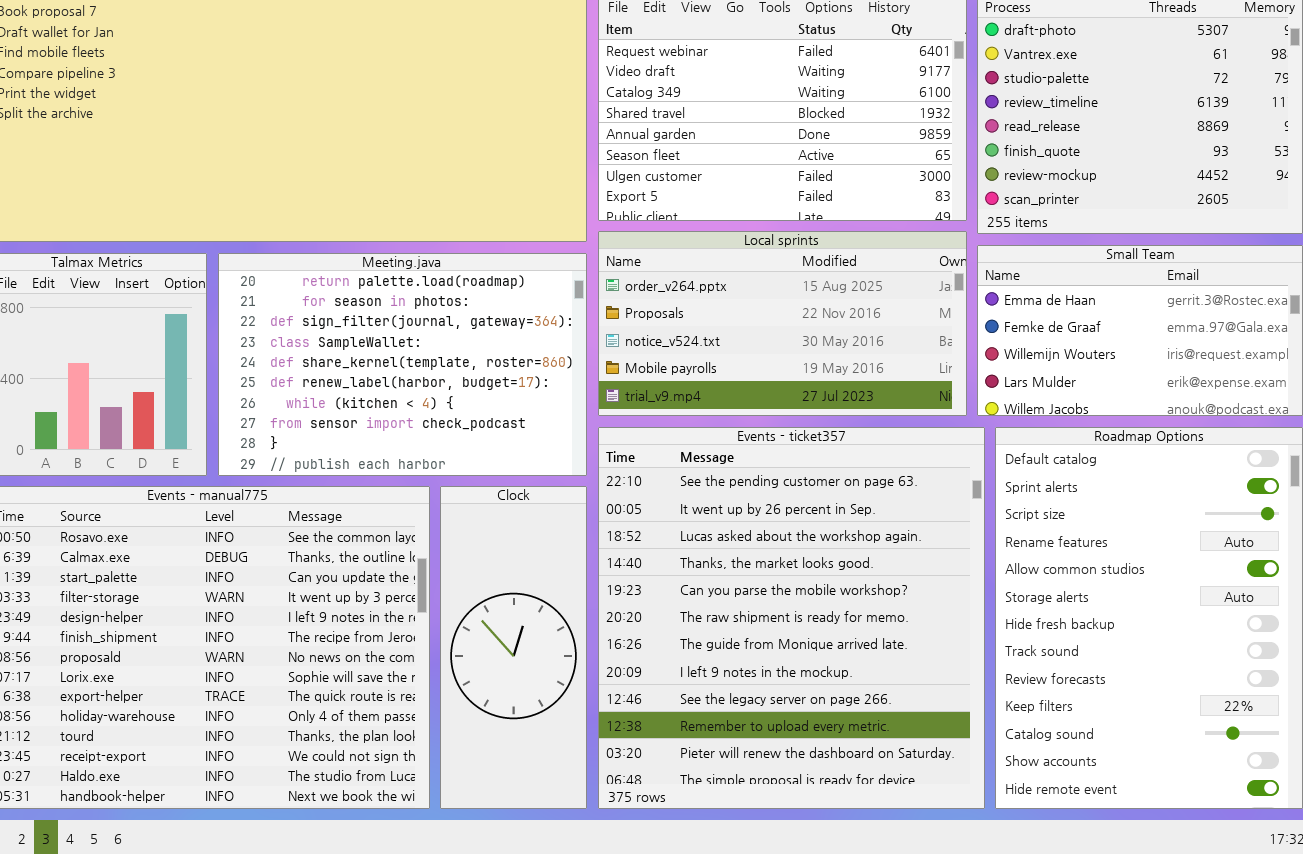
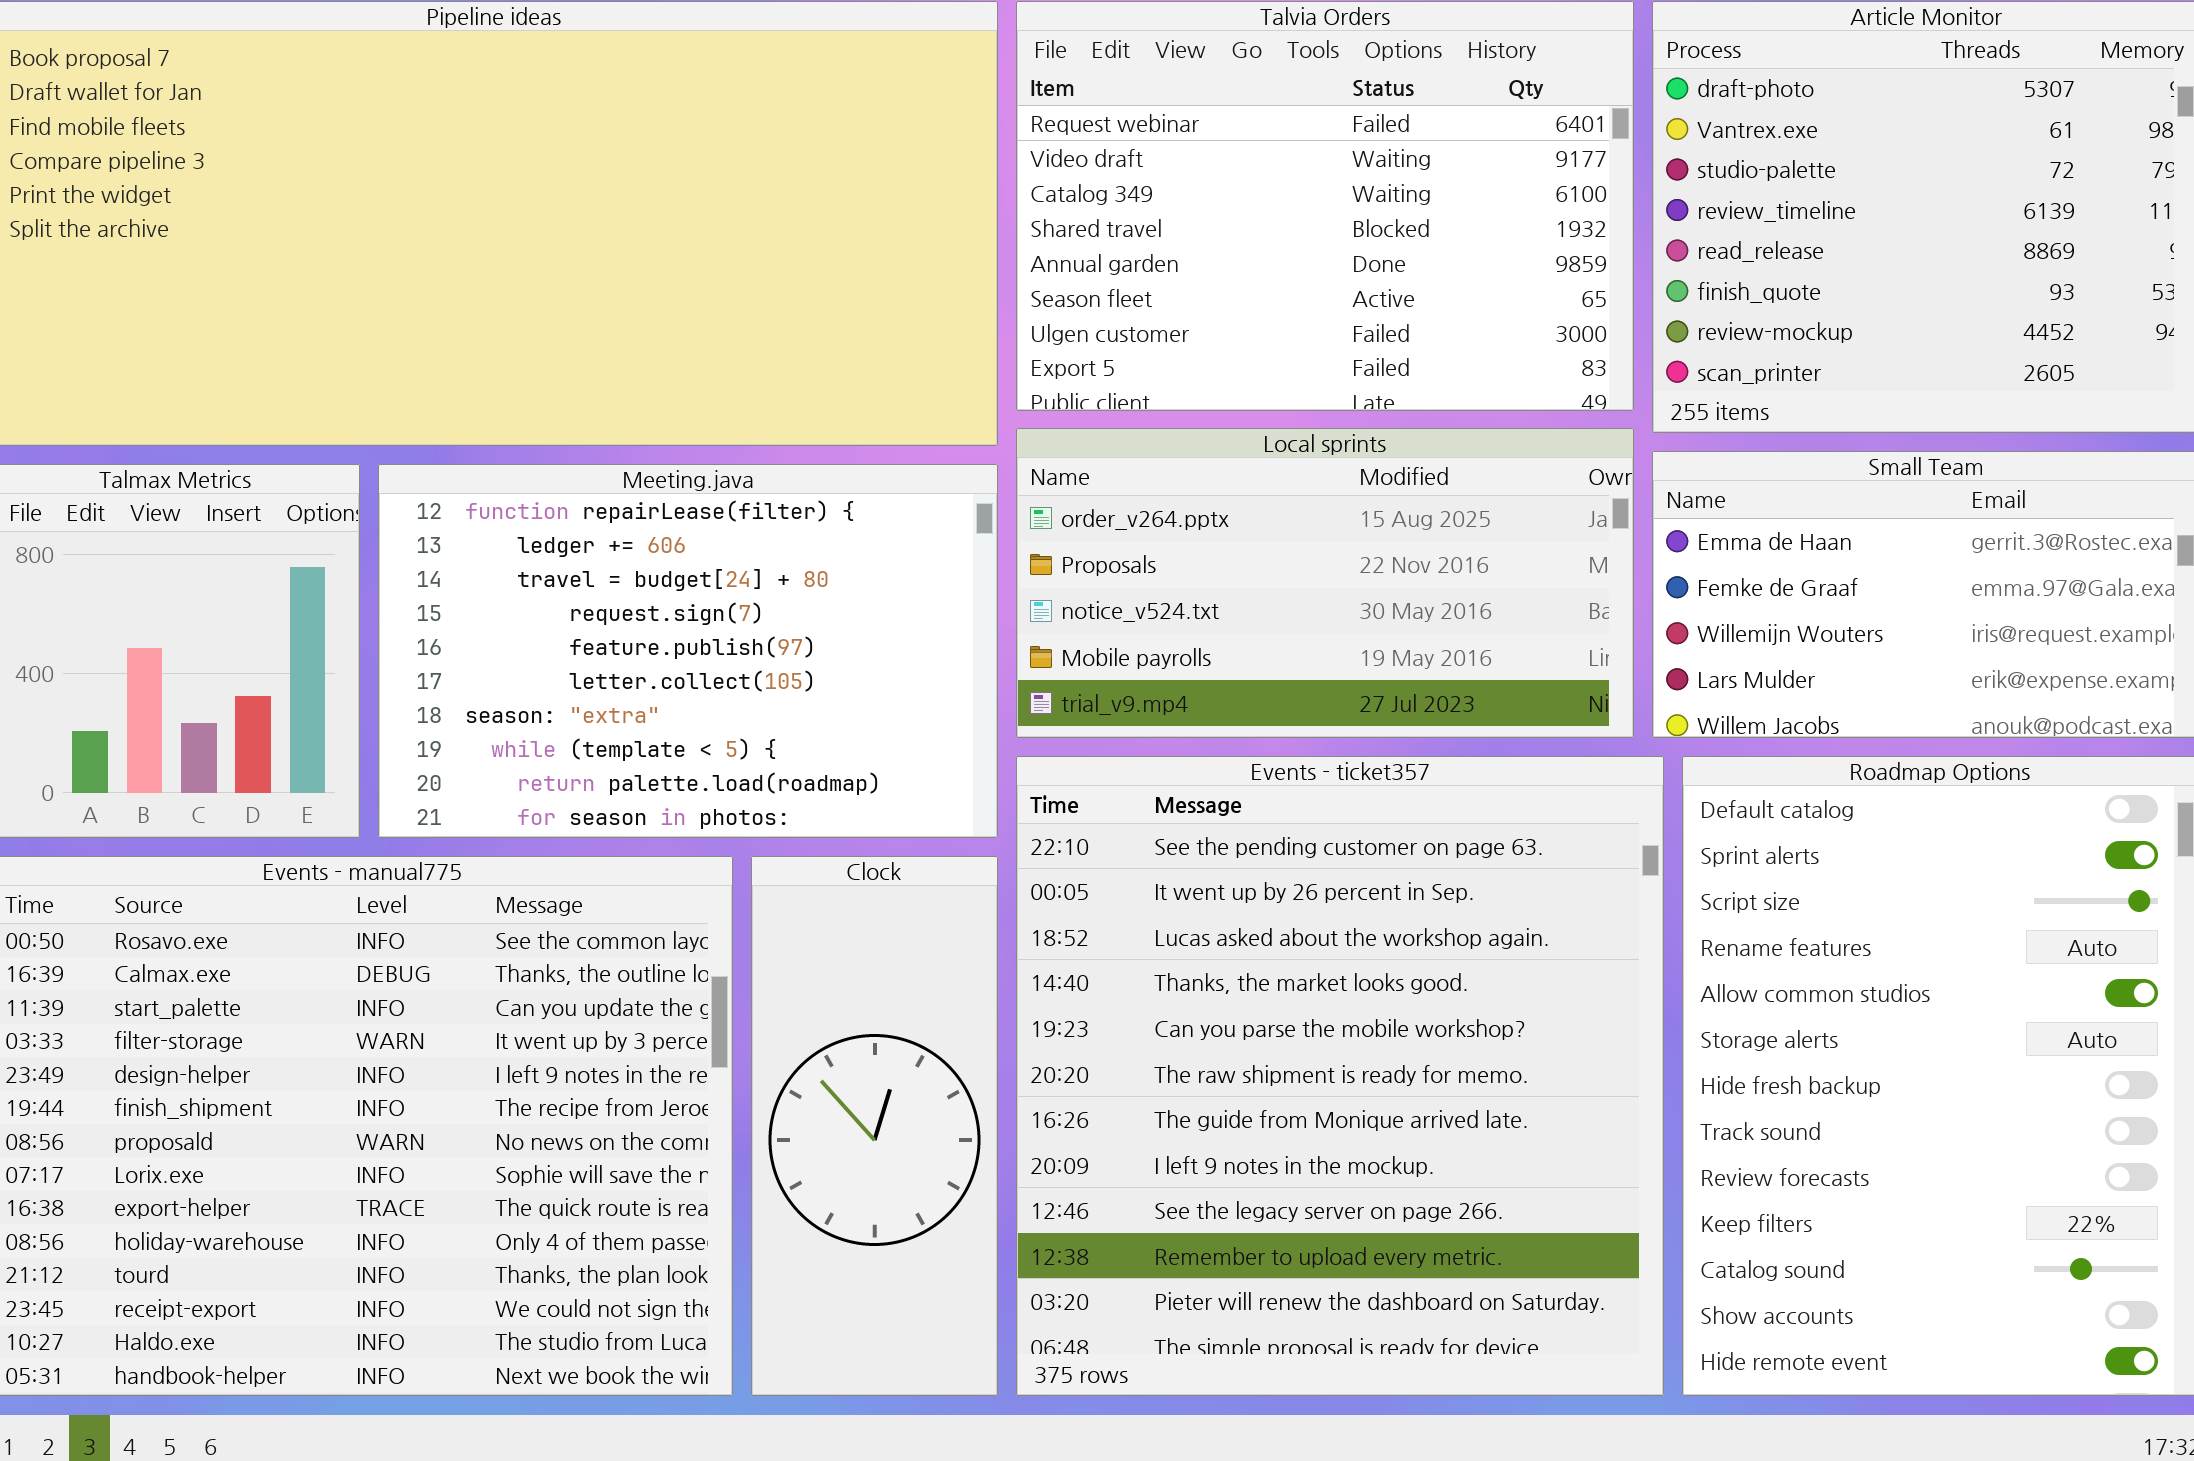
Meeting.java: [218,253,587,476] -> [378,464,998,838], scrolled up 8 rows

